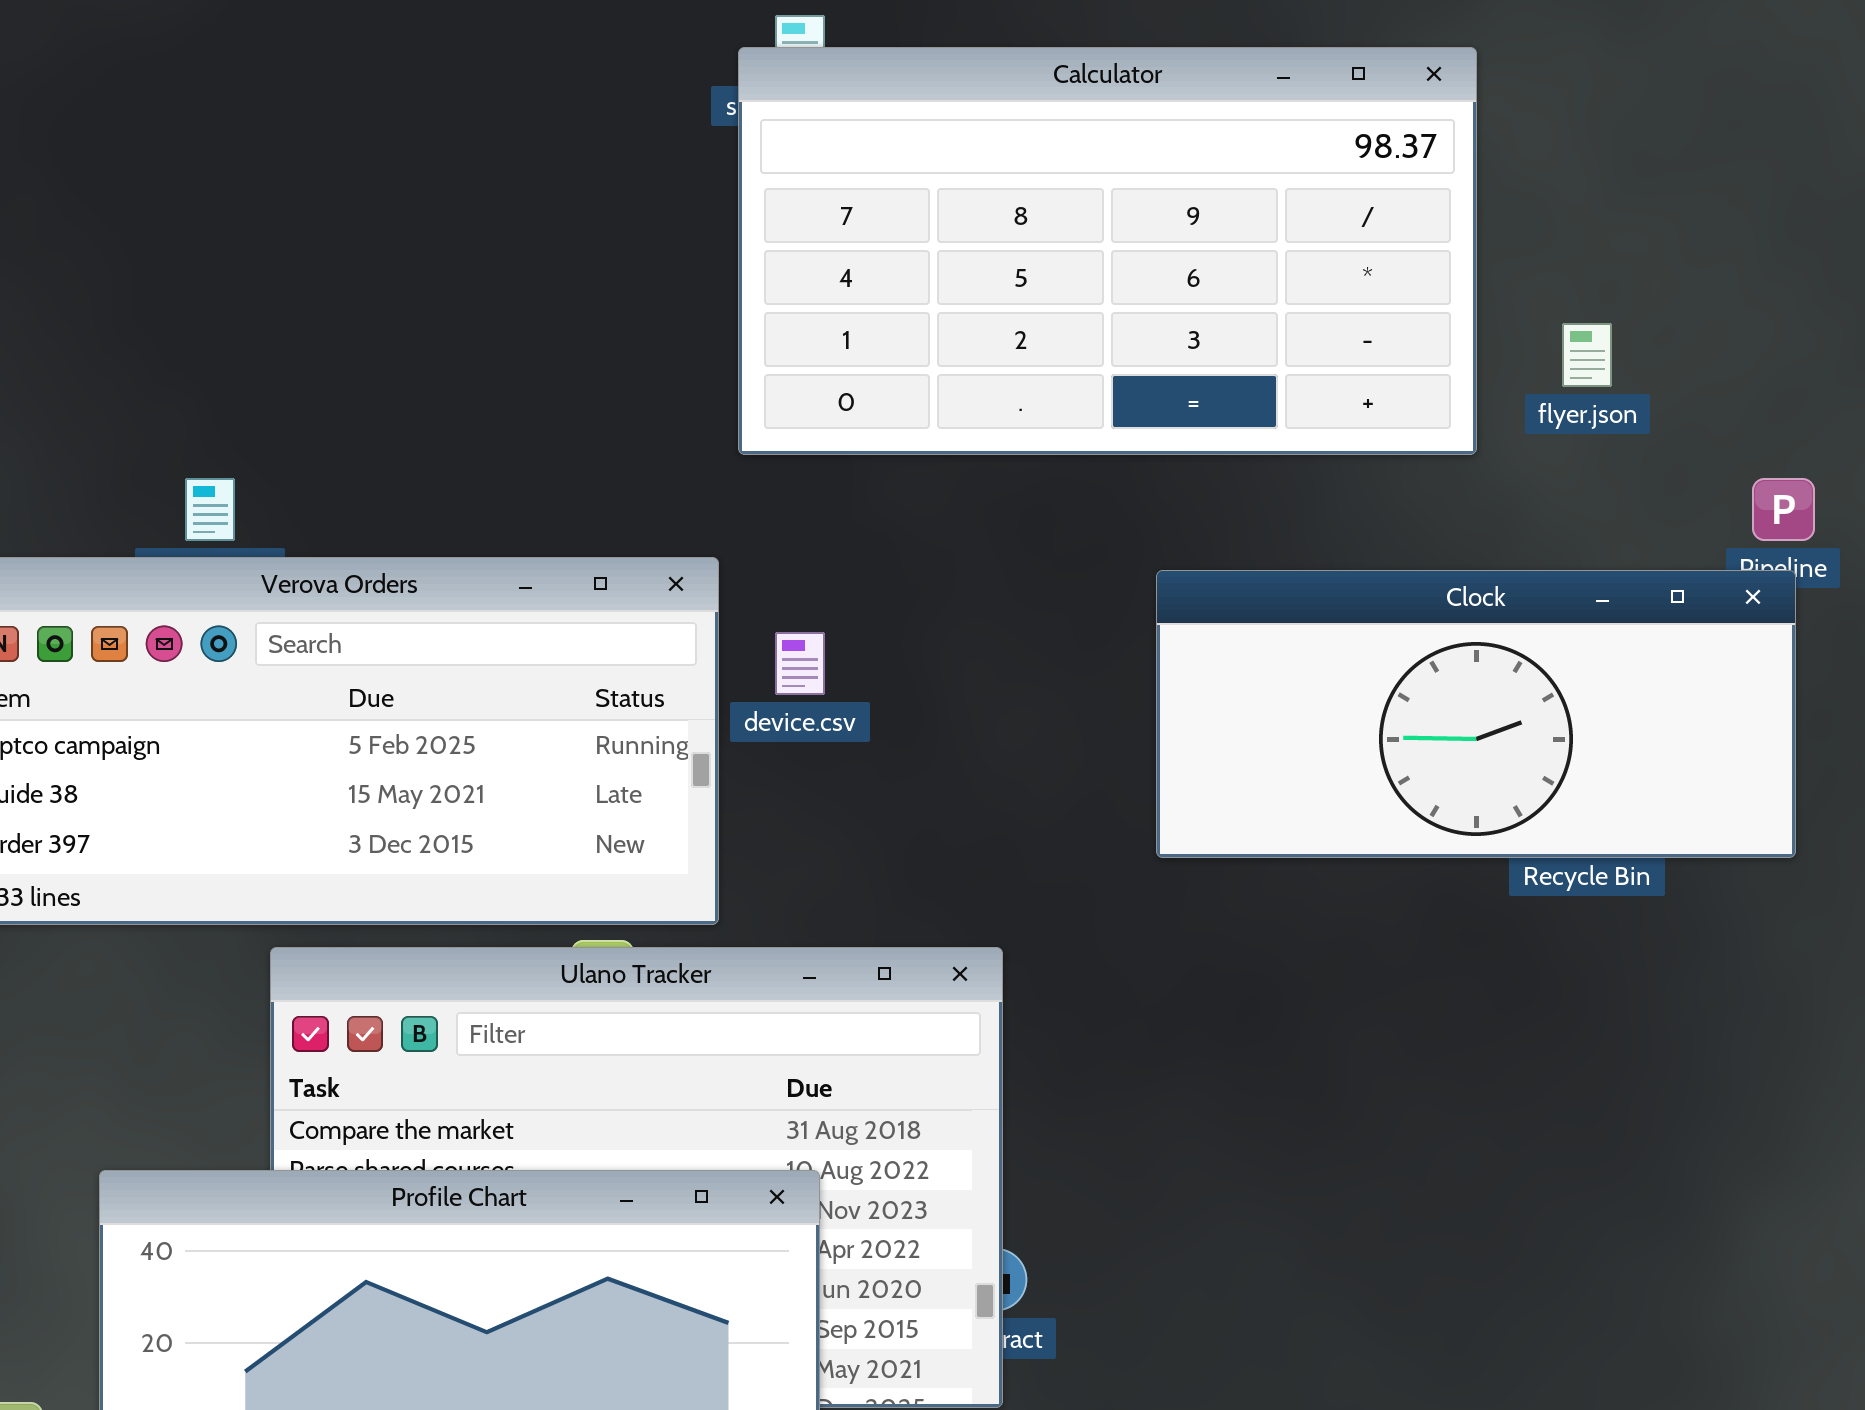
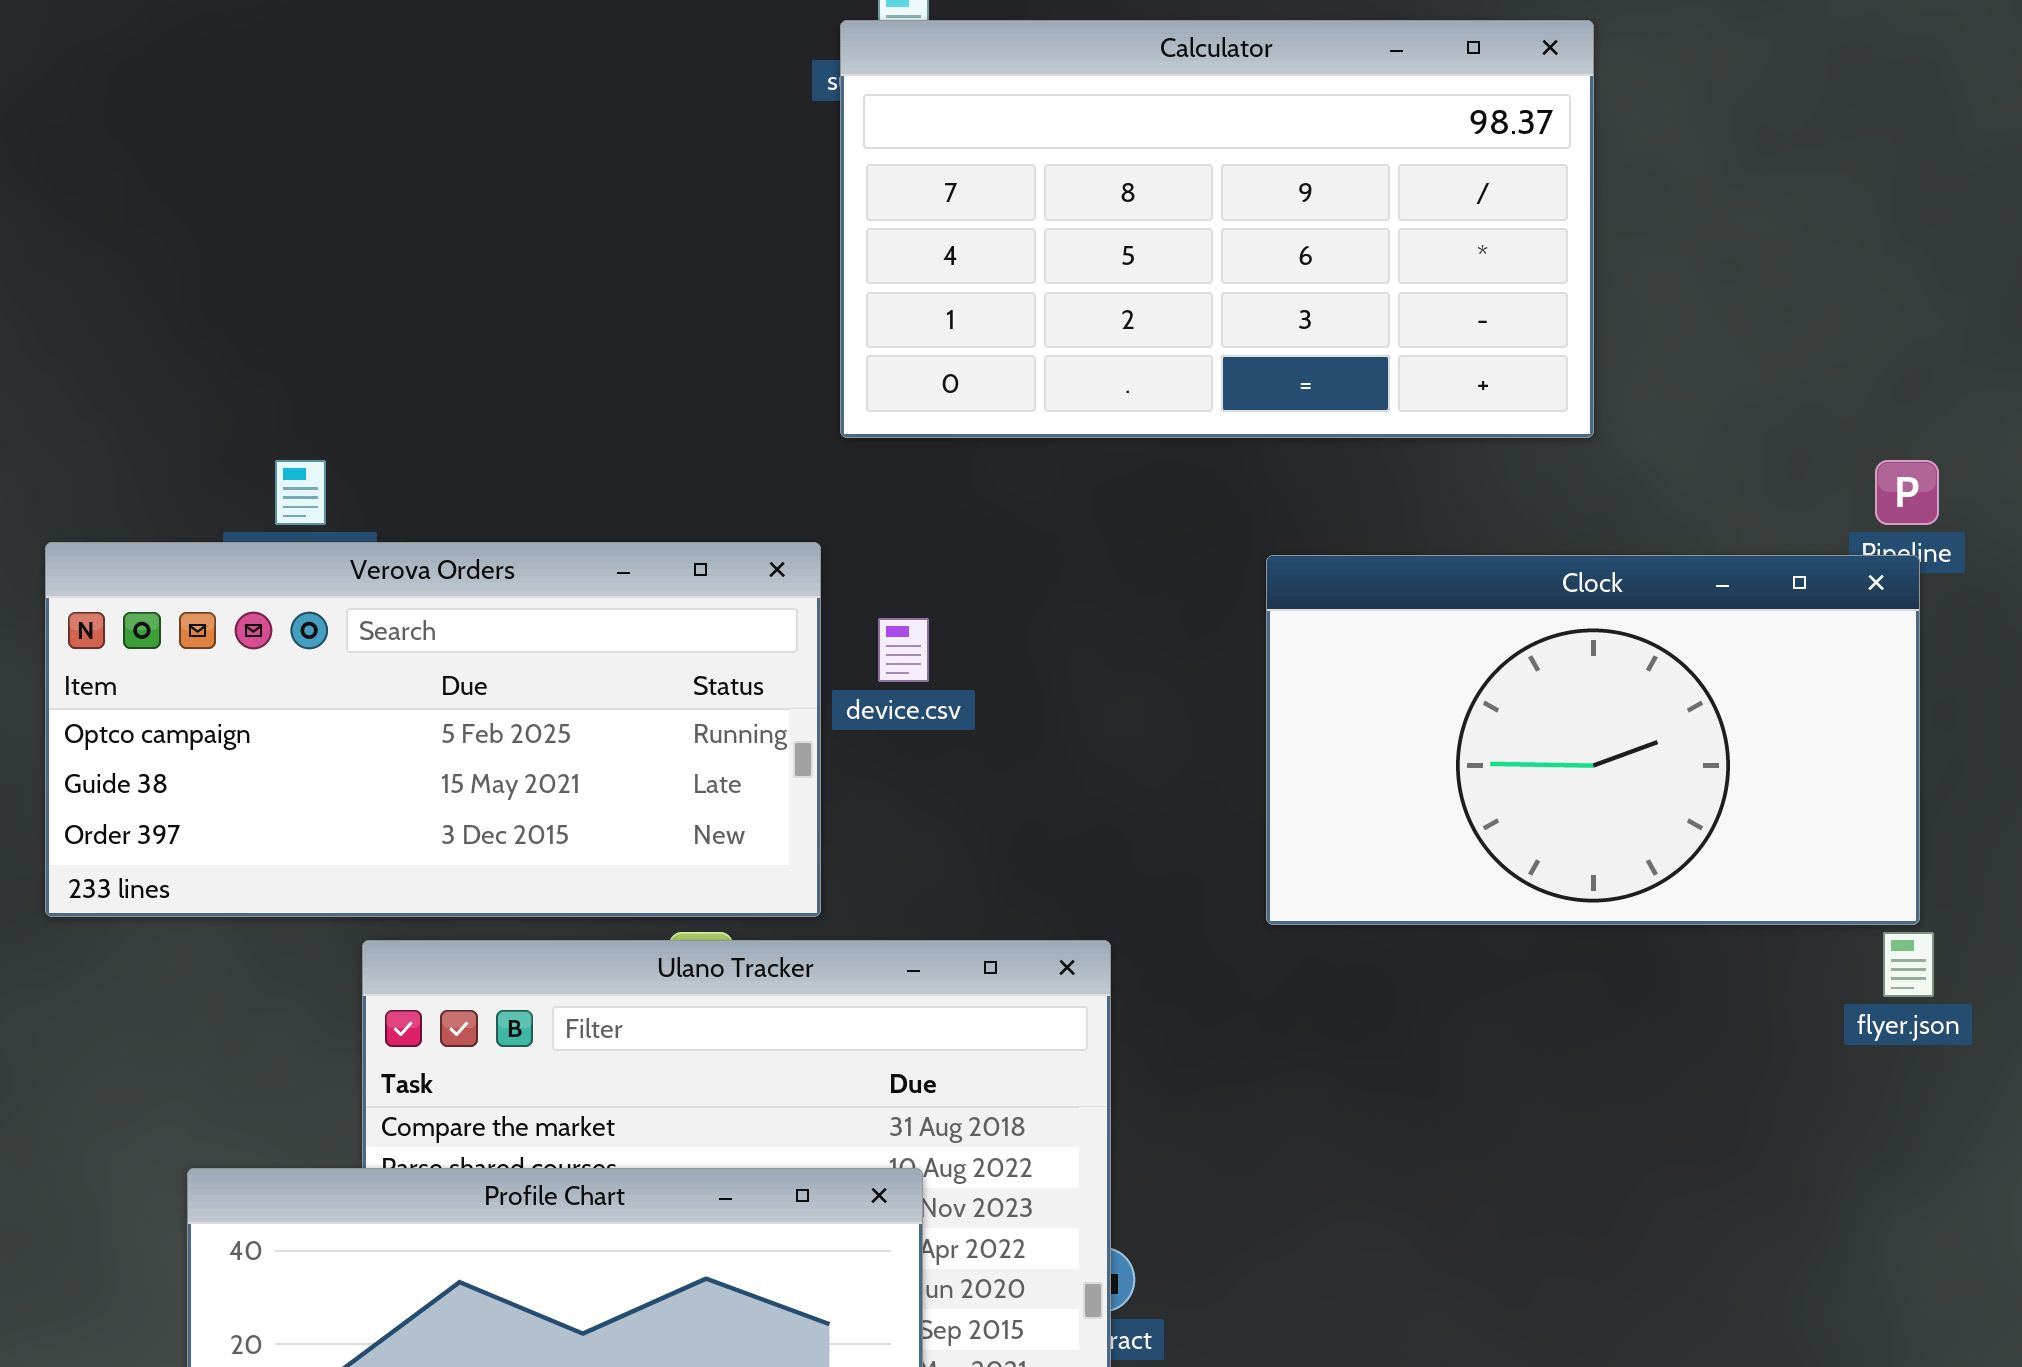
flyer.json: [1562,323,1612,387] -> [1883,932,1934,997], moved
Clock: [1156,570,1796,858] -> [1266,555,1920,925], resized

